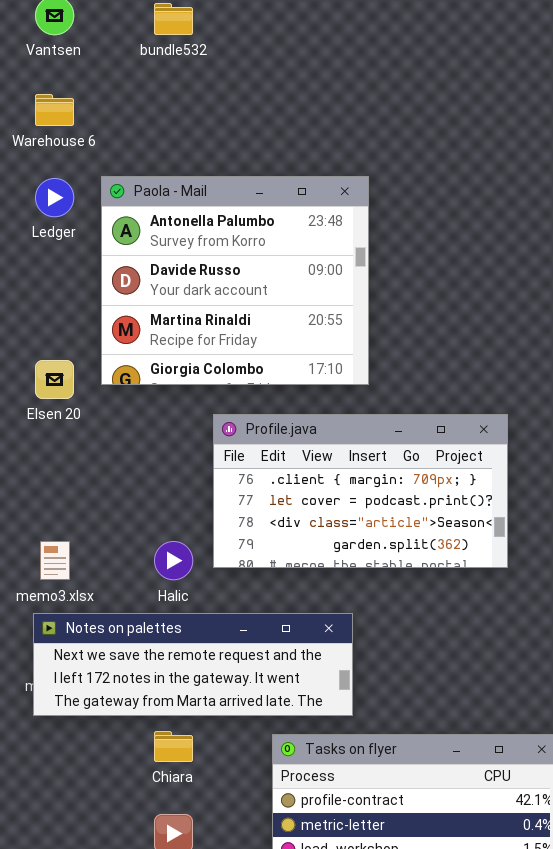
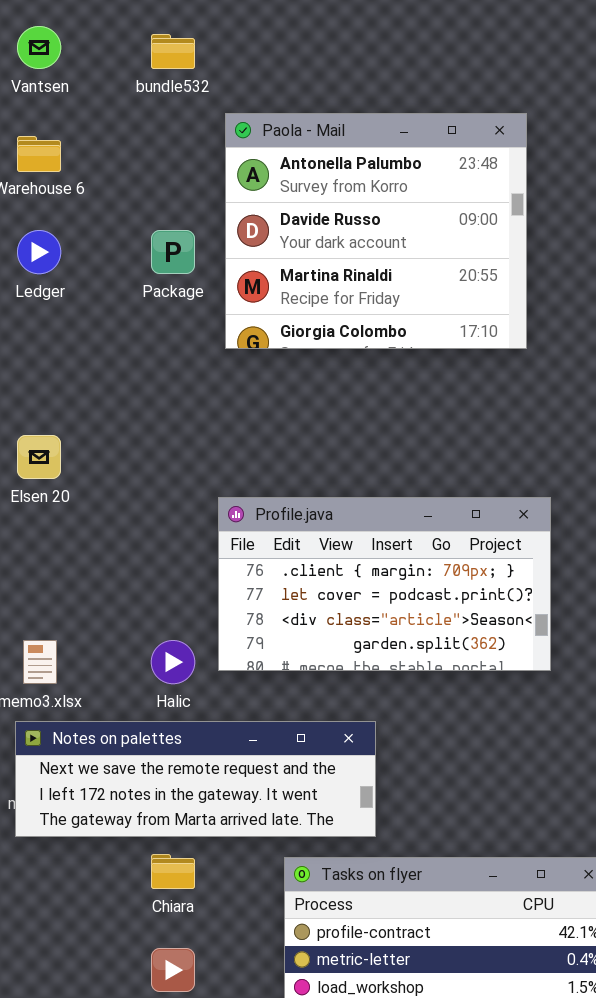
Paola - Mail: [101,176,369,385] -> [225,113,527,349], moved

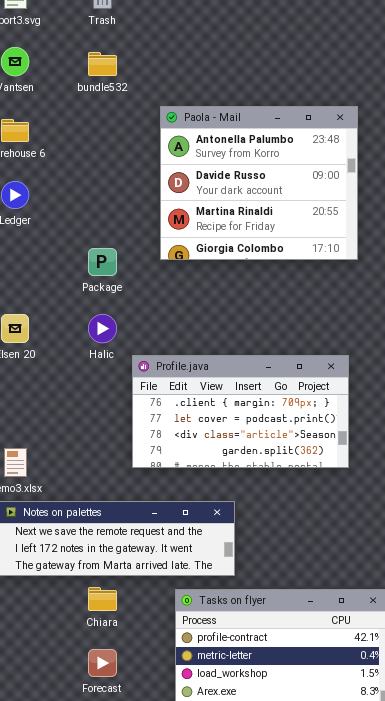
Paola - Mail: [225,113,527,349] -> [160,106,358,260], moved
Package: [151,230,195,274] -> [88,248,117,276], moved
Halic: [151,640,195,684] -> [88,314,117,343], moved

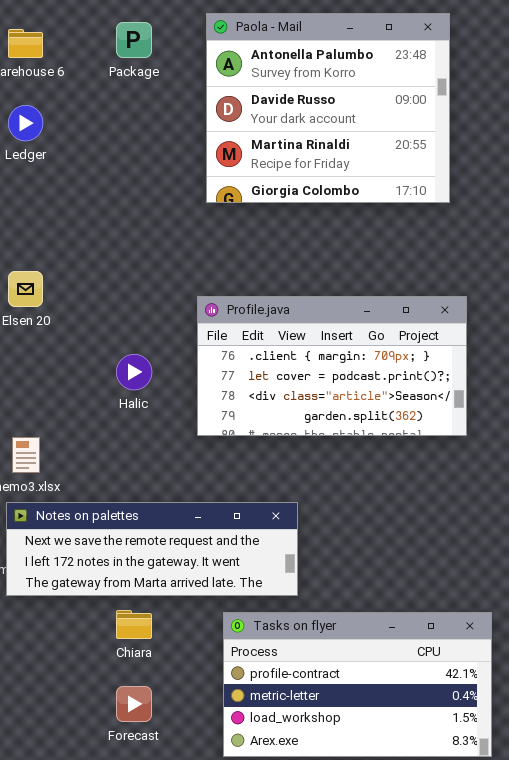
Package: [88,248,117,276] -> [116,22,152,58], moved
Halic: [88,314,117,343] -> [116,354,152,390], moved
Profile.java: [132,355,349,468] -> [197,296,467,436], moved

